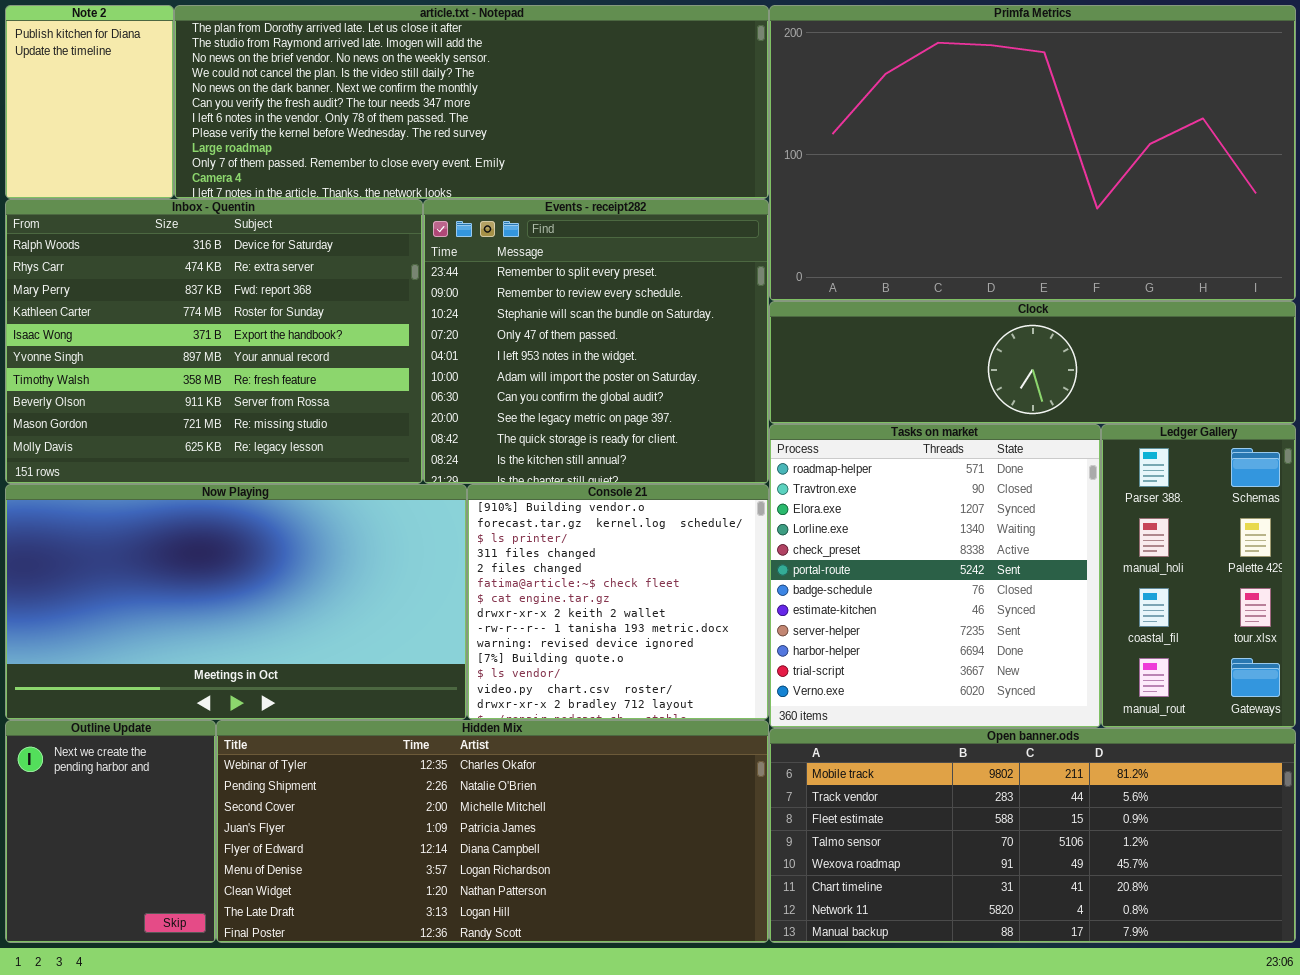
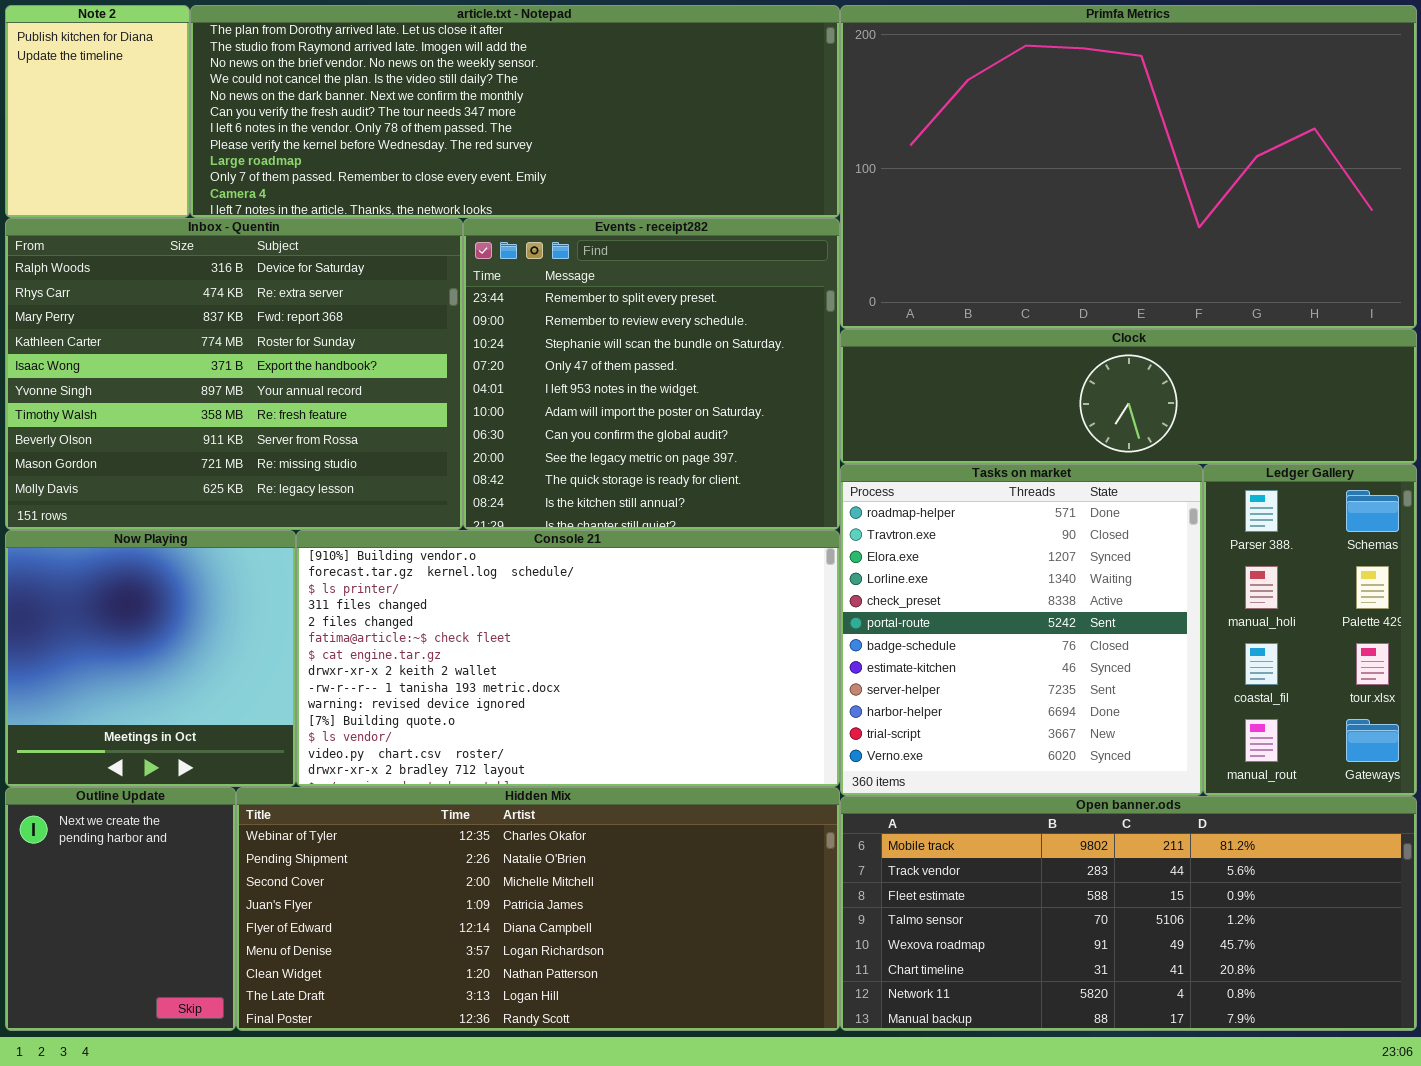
Now Playing: [5,484,467,720] -> [5,530,296,787], resized
Console 21: [467,484,769,720] -> [296,530,840,787], resized

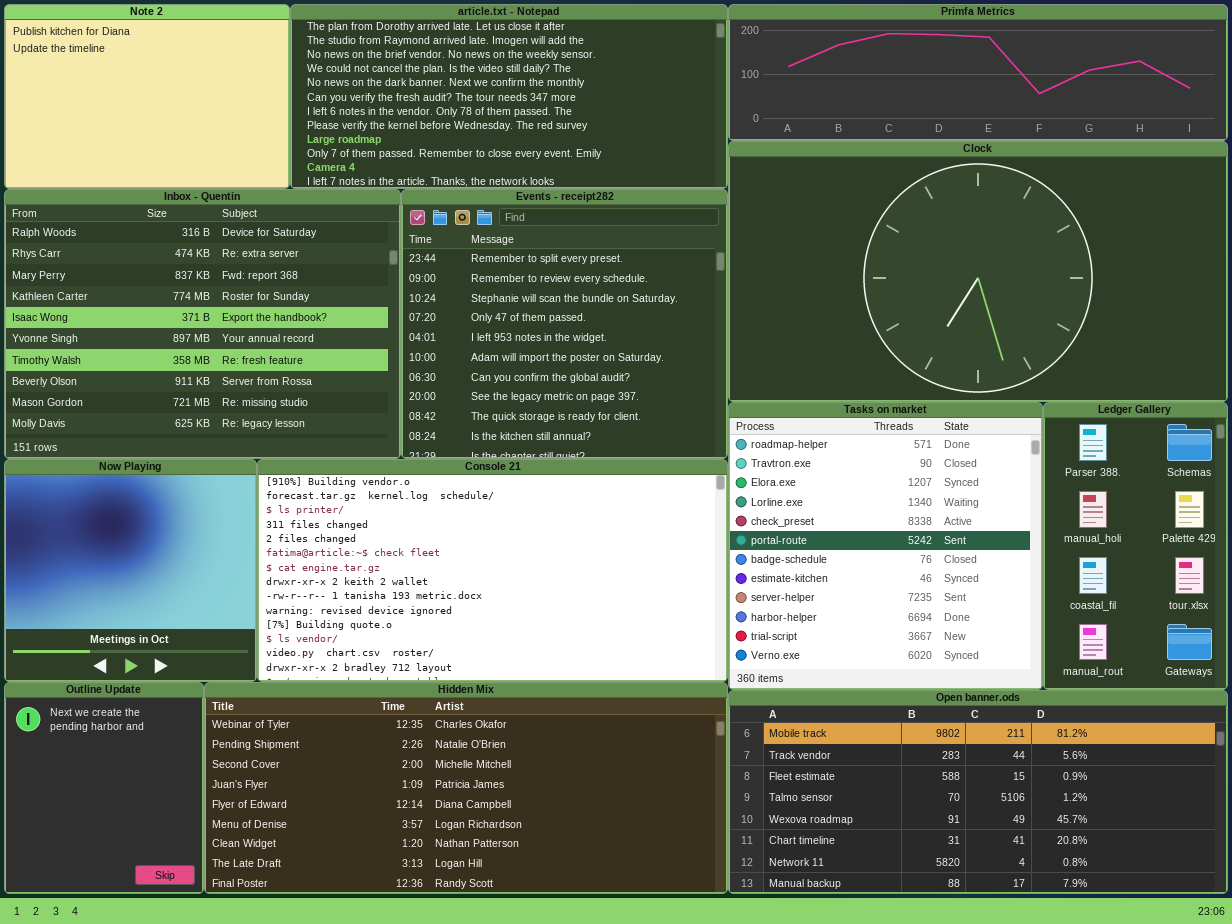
Note 2: [5,5,190,218] -> [4,4,290,189], resized
article.txt - Notepad: [190,5,840,218] -> [290,4,728,189], resized
Primfa Metrics: [840,5,1417,329] -> [728,4,1228,141], resized
Clock: [840,329,1417,464] -> [728,141,1228,402], resized

